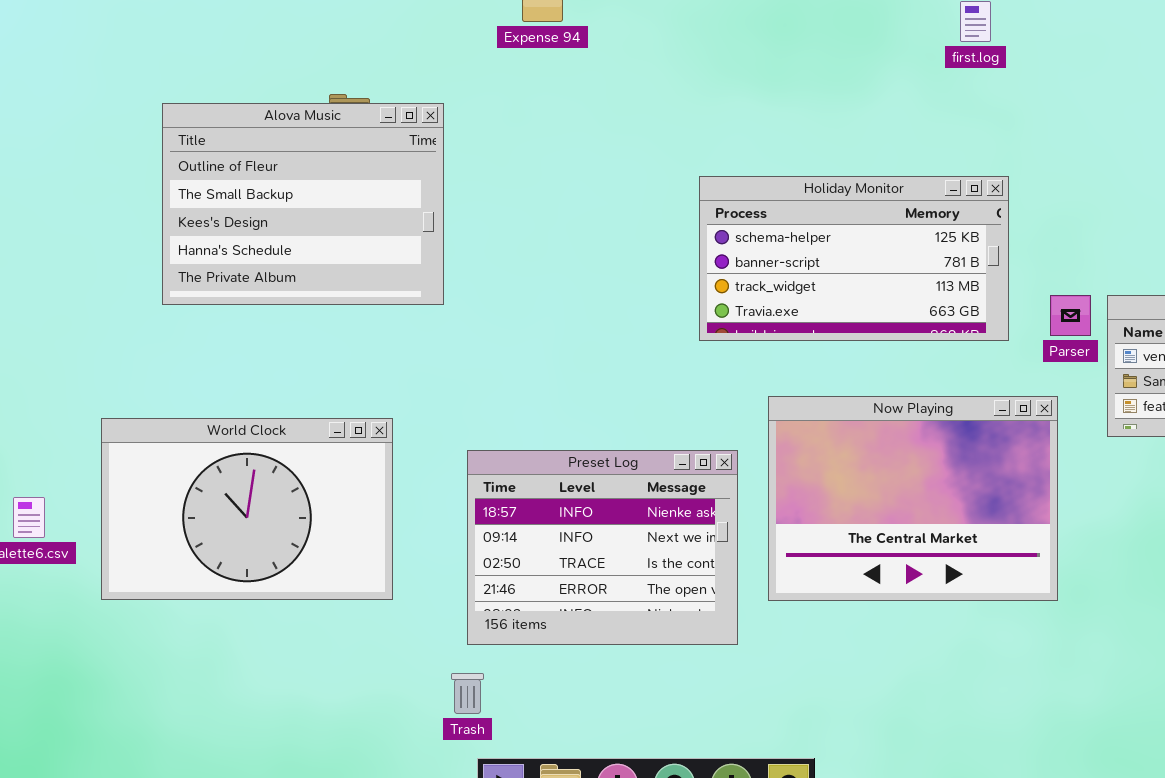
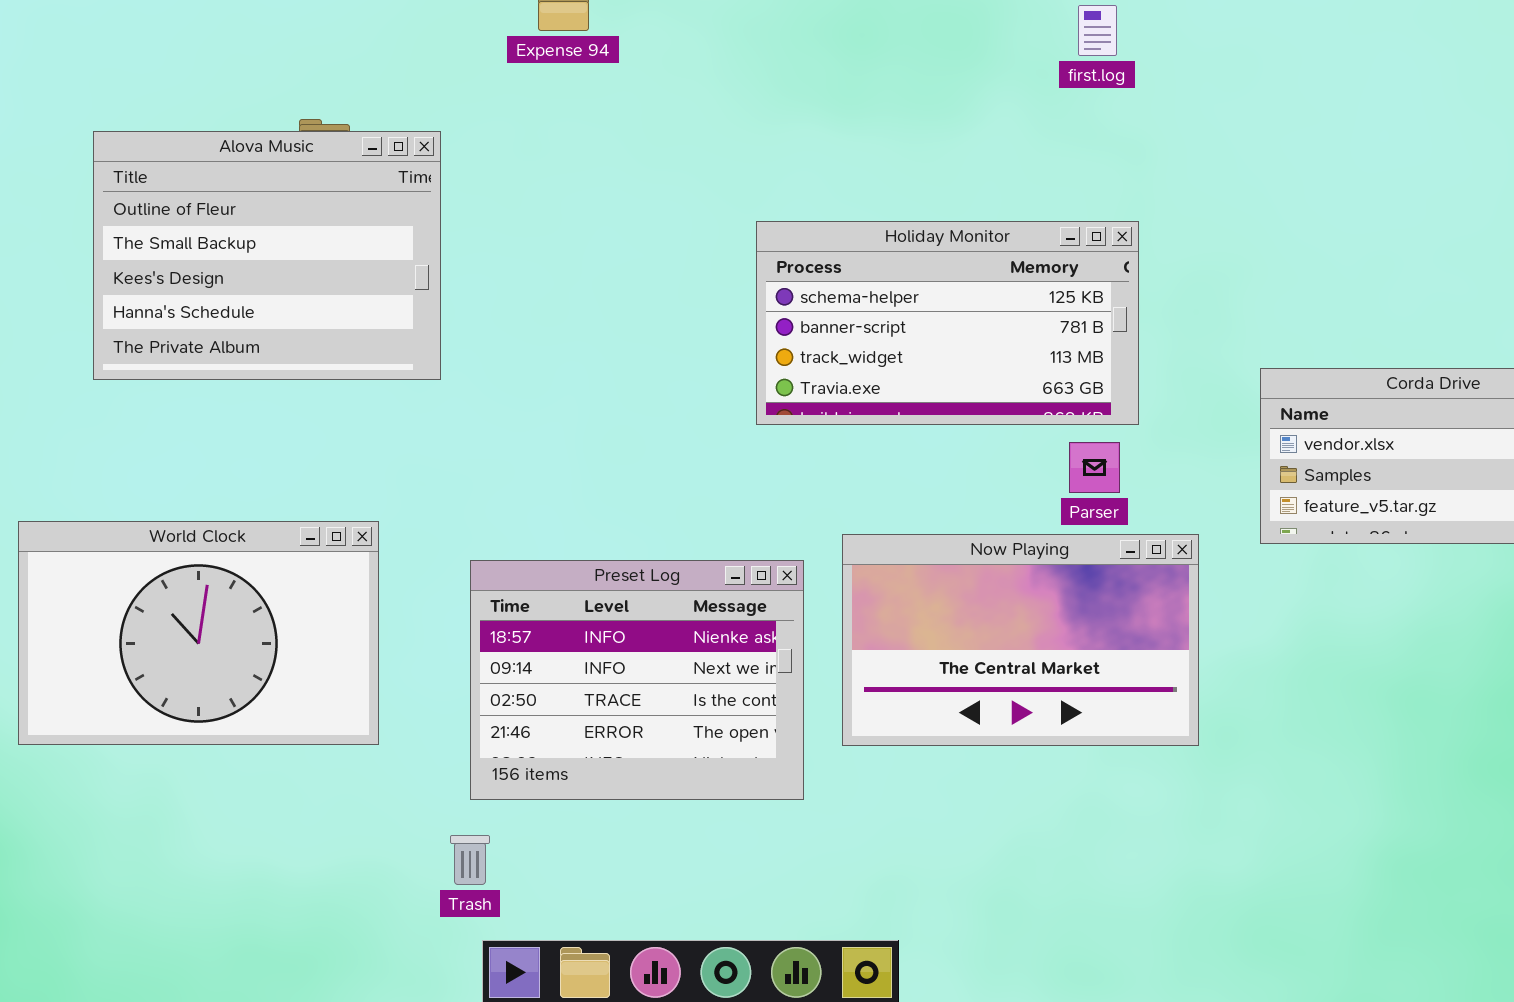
Parser: [1050,295,1091,336] -> [1069,442,1120,493], moved
Now Playing: [768,396,1058,601] -> [842,534,1199,746], resized

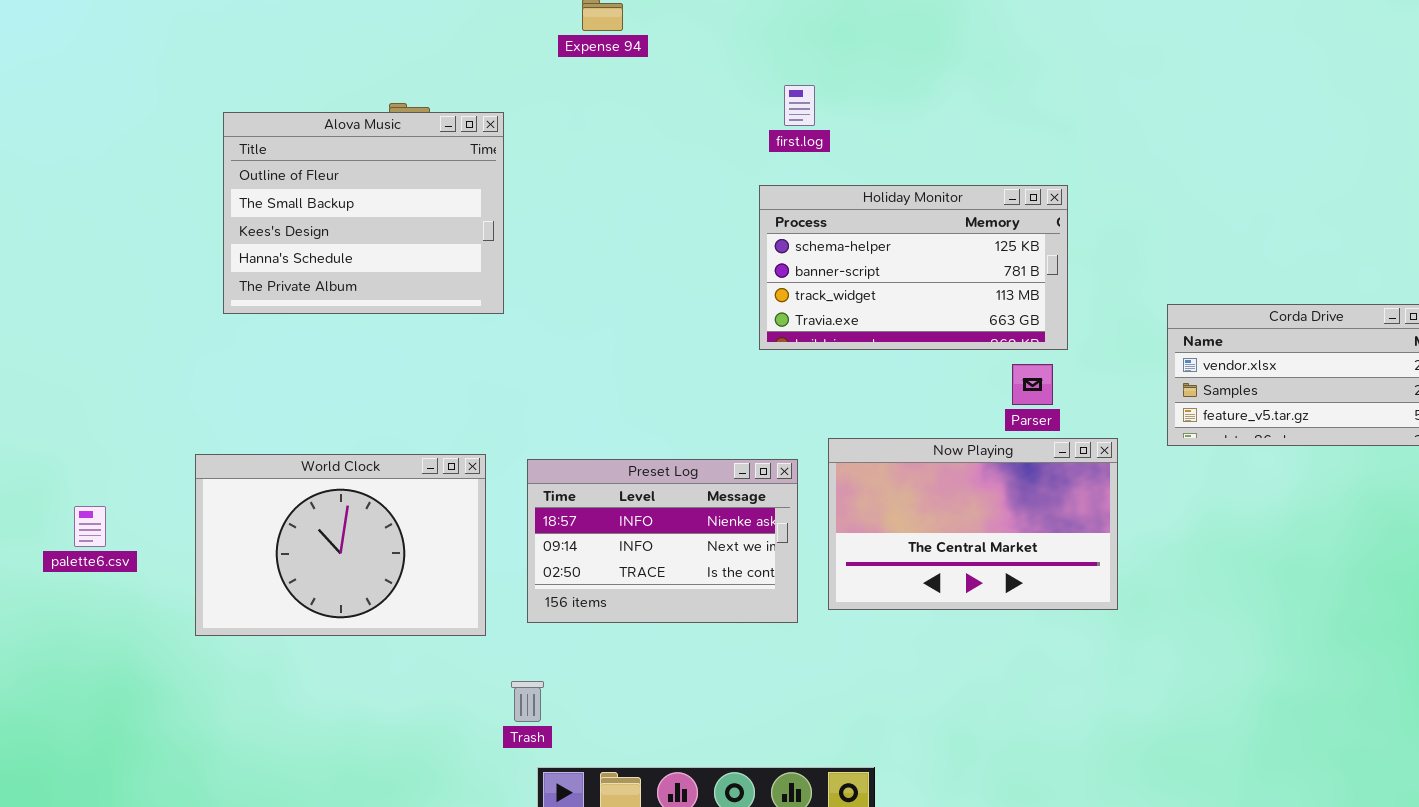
first.log: [1078,5,1117,56] -> [784,85,815,126], moved
World Clock: [18,521,379,745] -> [195,454,486,636], moved
Preset Log: [470,560,804,800] -> [527,459,798,623], resized

